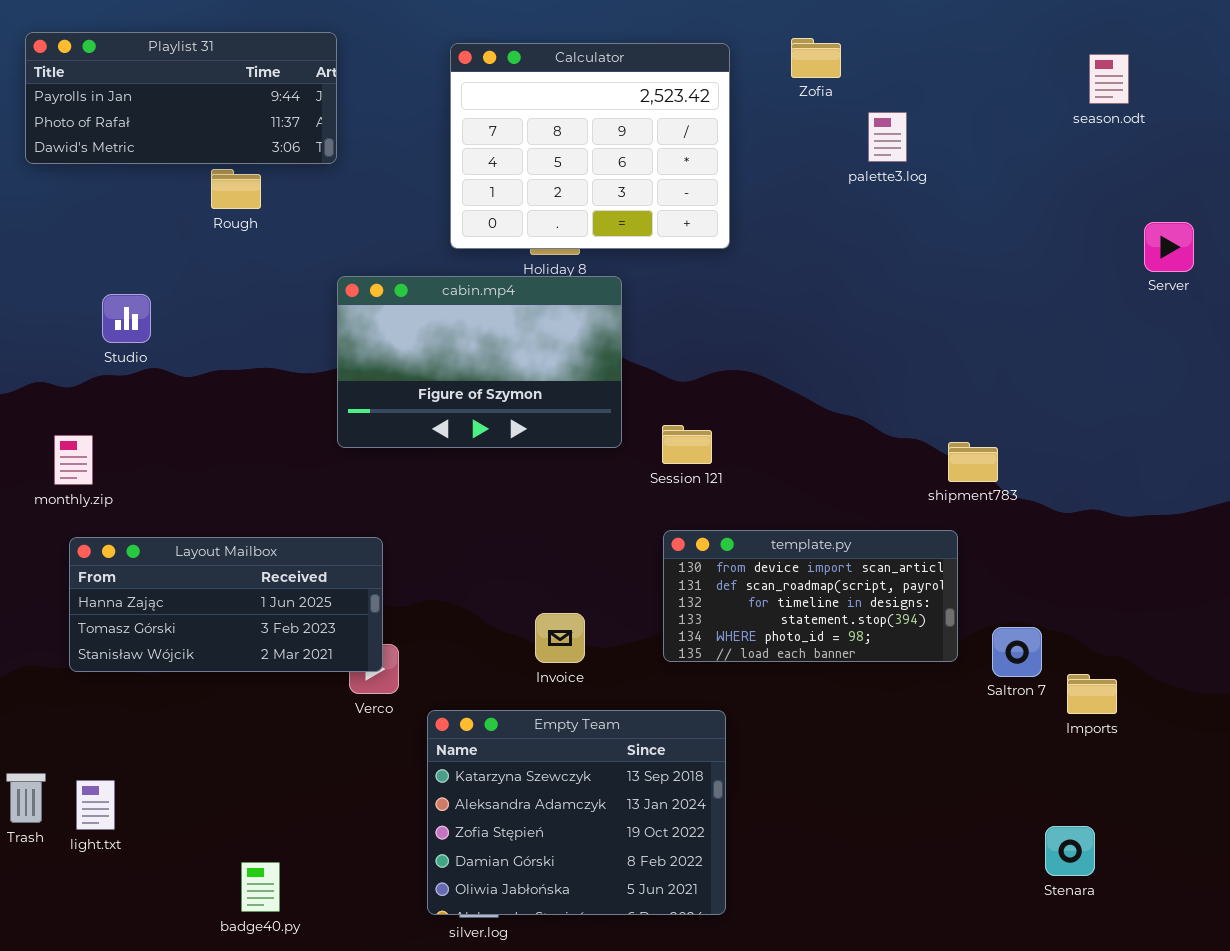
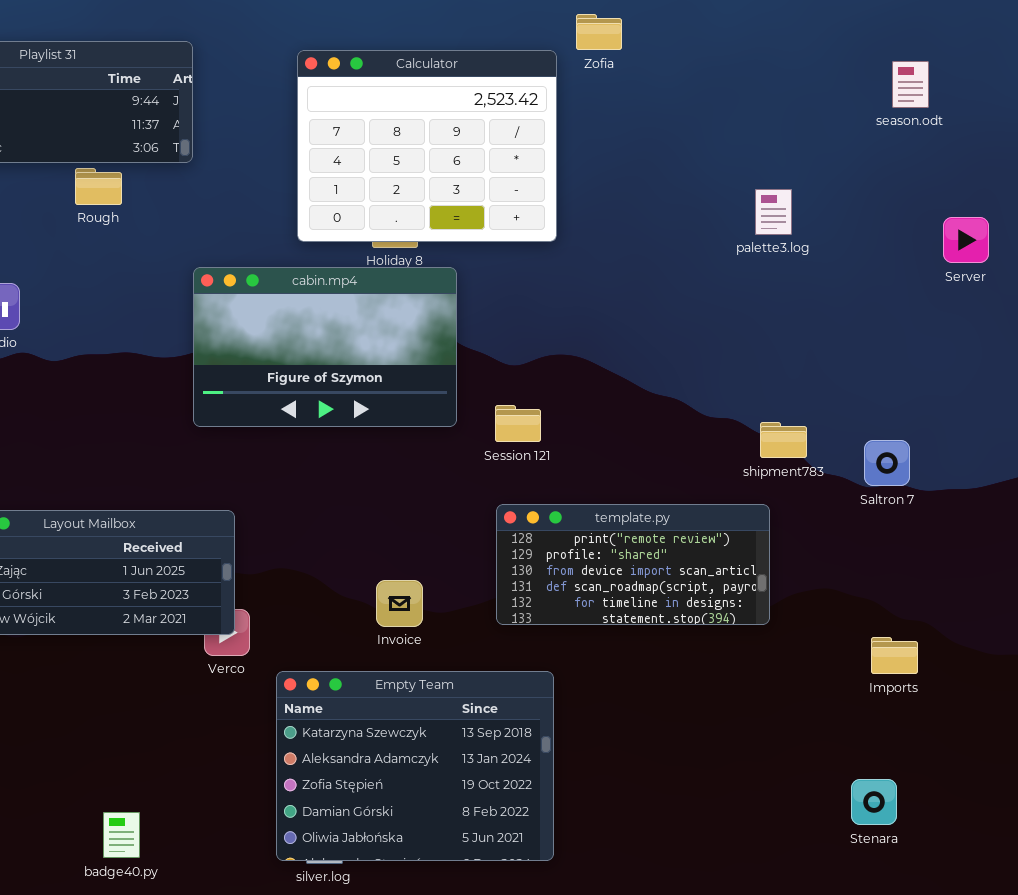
Zofia: [791,38,841,78] -> [576,14,622,50], moved
palette3.log: [868,112,907,162] -> [755,189,792,235], moved
template.py: [663,530,958,662] -> [496,504,770,625], scrolled up 2 rows
Saltron 7: [992,627,1042,677] -> [864,440,910,486], moved

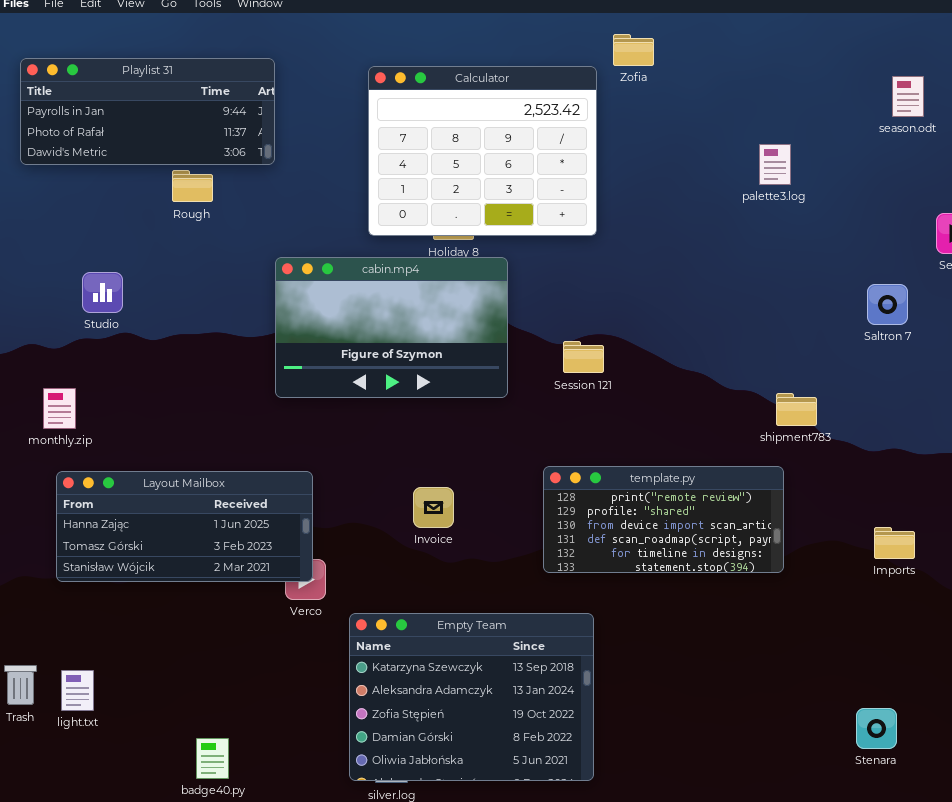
palette3.log: [755,189,792,235] -> [759,144,791,185], moved
Session 121: [495,405,541,442] -> [563,341,604,373], moved
Saltron 7: [864,440,910,486] -> [867,284,908,325], moved
Invoice: [376,580,423,627] -> [413,487,454,528], moved
Imports: [871,637,918,674] -> [874,527,915,559], moved

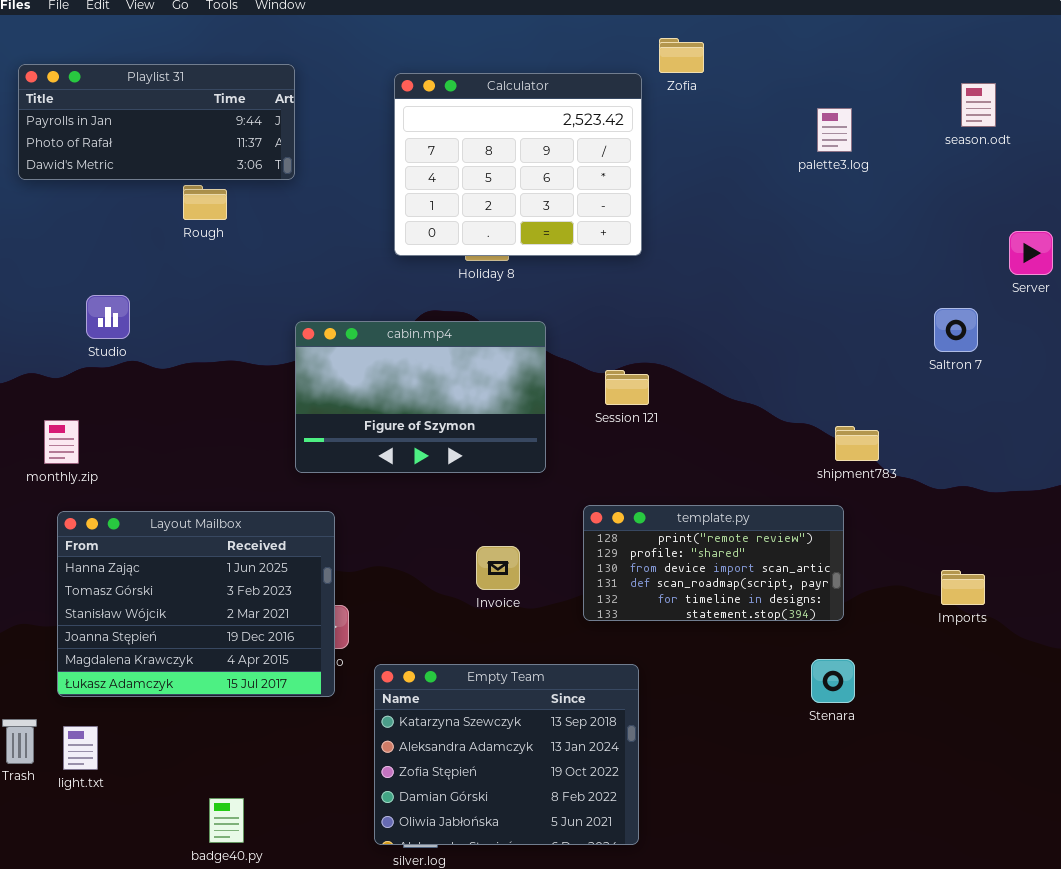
palette3.log: [759,144,791,185] -> [817,108,852,152], moved
cabin.mp4: [275,257,508,398] -> [295,321,546,473], moved
Layout Mailbox: [56,471,313,582] -> [57,511,335,697], resized
Invoice: [413,487,454,528] -> [476,546,520,590], moved
Stenara: [856,708,897,749] -> [811,659,855,703], moved

